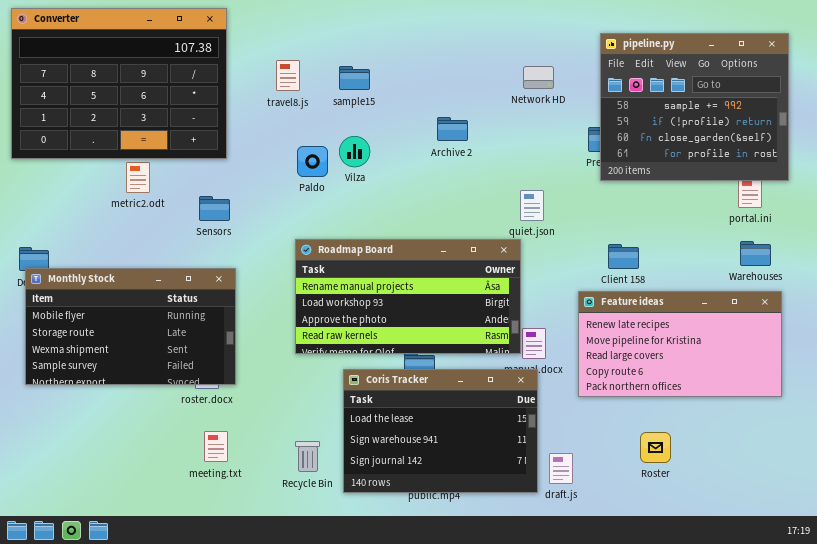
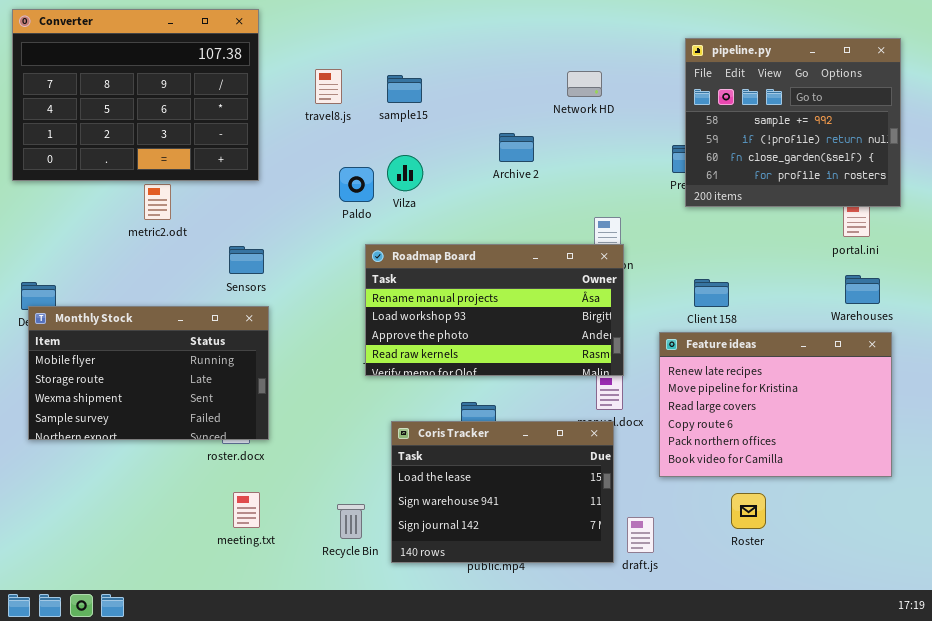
Network HD: [523,66,554,89] -> [567,71,602,97], moved
Sensors: [199,196,230,221] -> [229,246,264,274], moved
Roadmap Board: [295,239,521,354] -> [365,244,624,376], moved
Feature ideas: [578,291,782,397] -> [659,332,892,477], resized

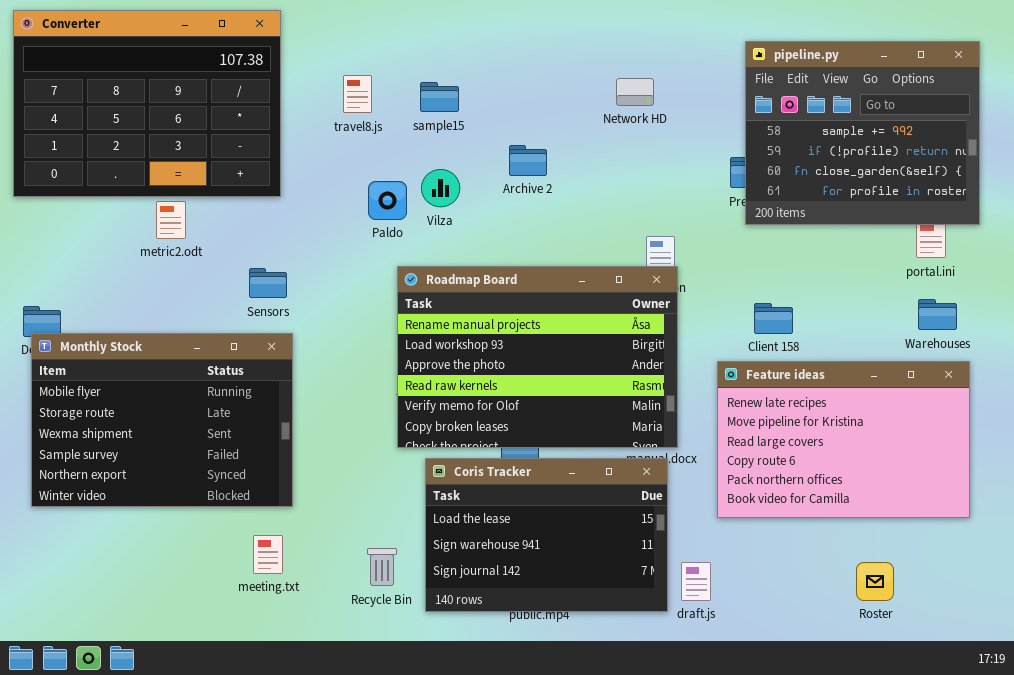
Archive 2: [499,133,534,162] -> [509,145,547,176], moved
Roadmap Board: [365,244,624,376] -> [397,266,678,448], resized
Monthly Stock: [28,306,269,440] -> [31,333,293,507], resized
Roster: [731,493,766,529] -> [856,562,894,601], moved

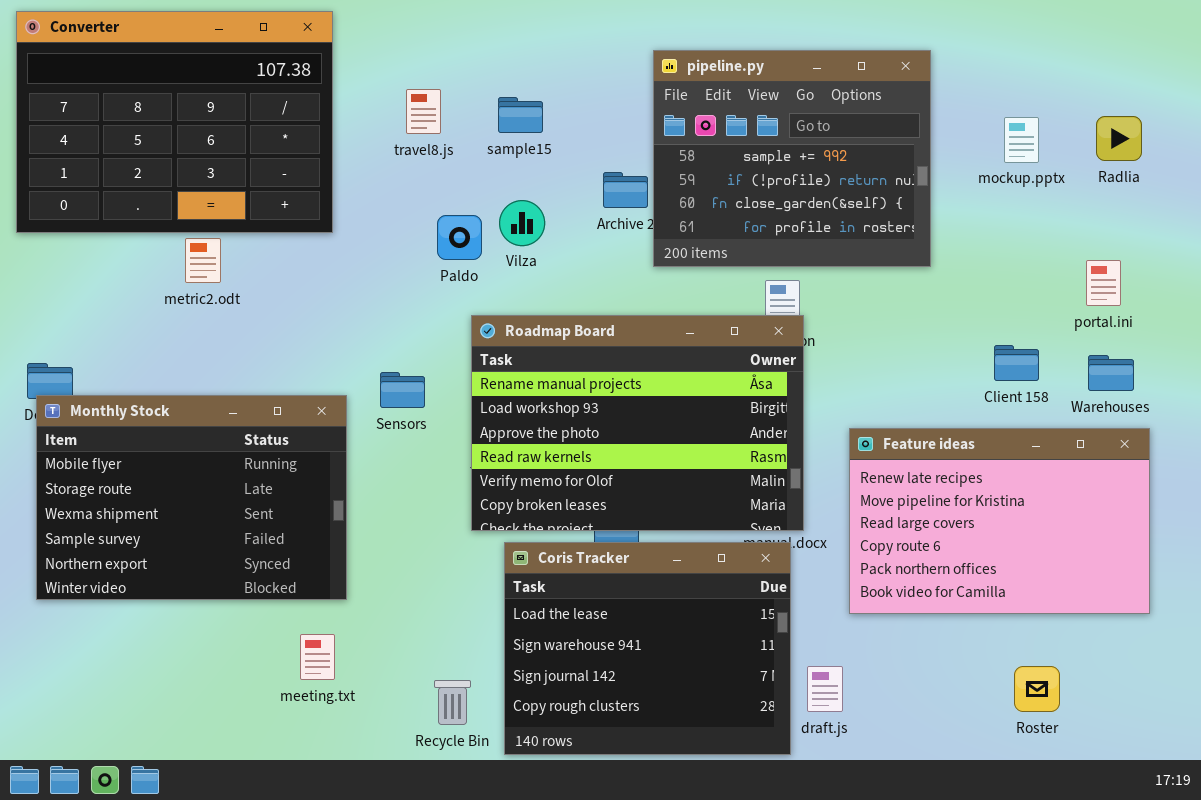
pipeline.py: [745,41,980,225] -> [653,50,931,267], moved
Sensors: [249,268,287,298] -> [380,372,425,408], moved
Client 158: [754,303,793,334] -> [994,345,1039,381], moved
Coris Tracker: [425,458,668,612] -> [504,542,791,755], resized
Recycle Bin: [367,548,397,586] -> [434,680,471,725], moved

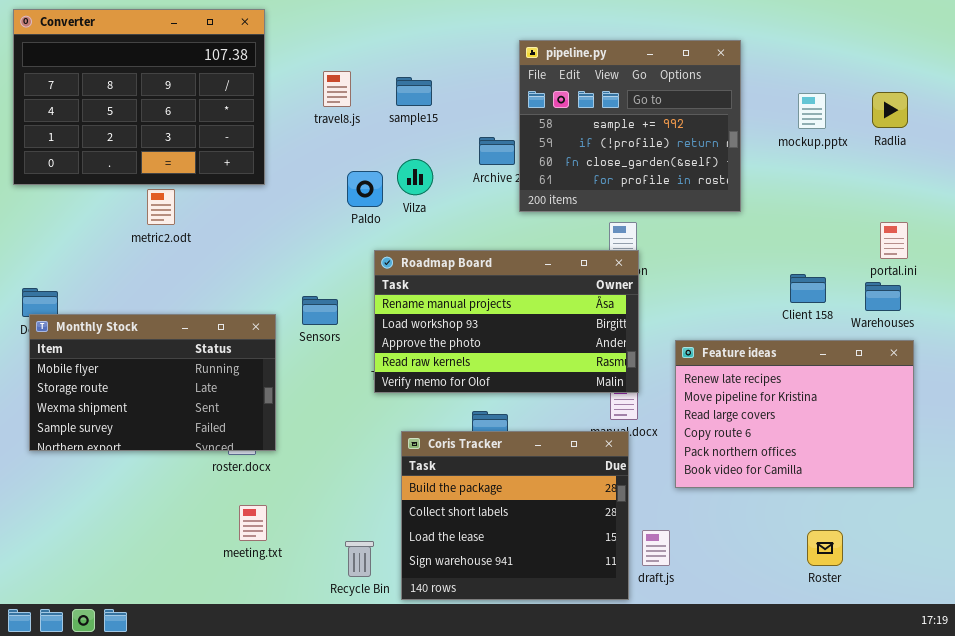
portal.ini: [1086,260,1121,306] -> [880,222,908,259], moved
Roadmap Board: [471,315,804,531] -> [374,250,639,393], resized
Monthly Stock: [36,395,347,600] -> [29,314,276,451], resized
Coris Tracker: [504,542,791,755] -> [401,431,629,600], scrolled up 2 rows

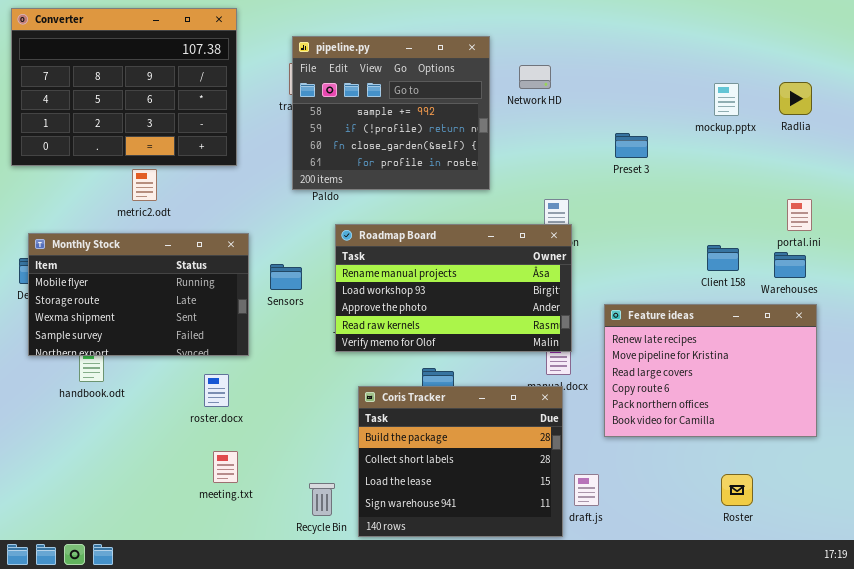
pipeline.py: [519,40,741,212] -> [292,36,490,190], moved
Monthly Stock: [29,314,276,451] -> [28,233,249,356], moved

